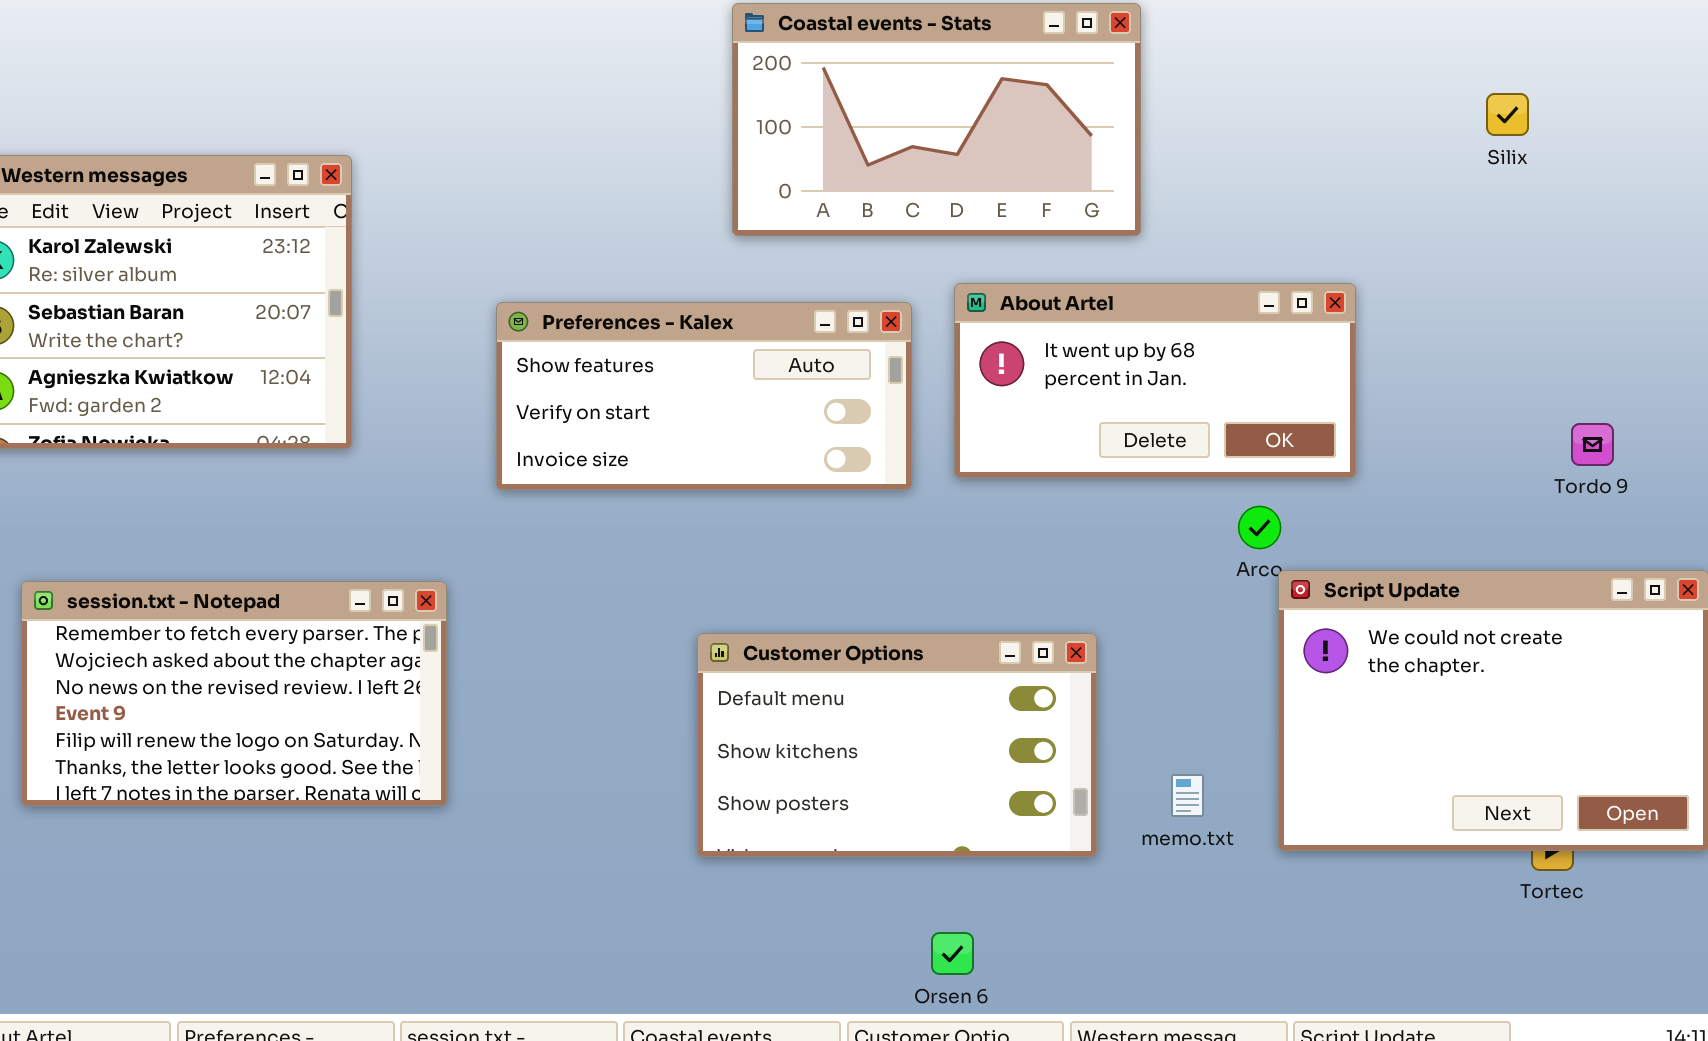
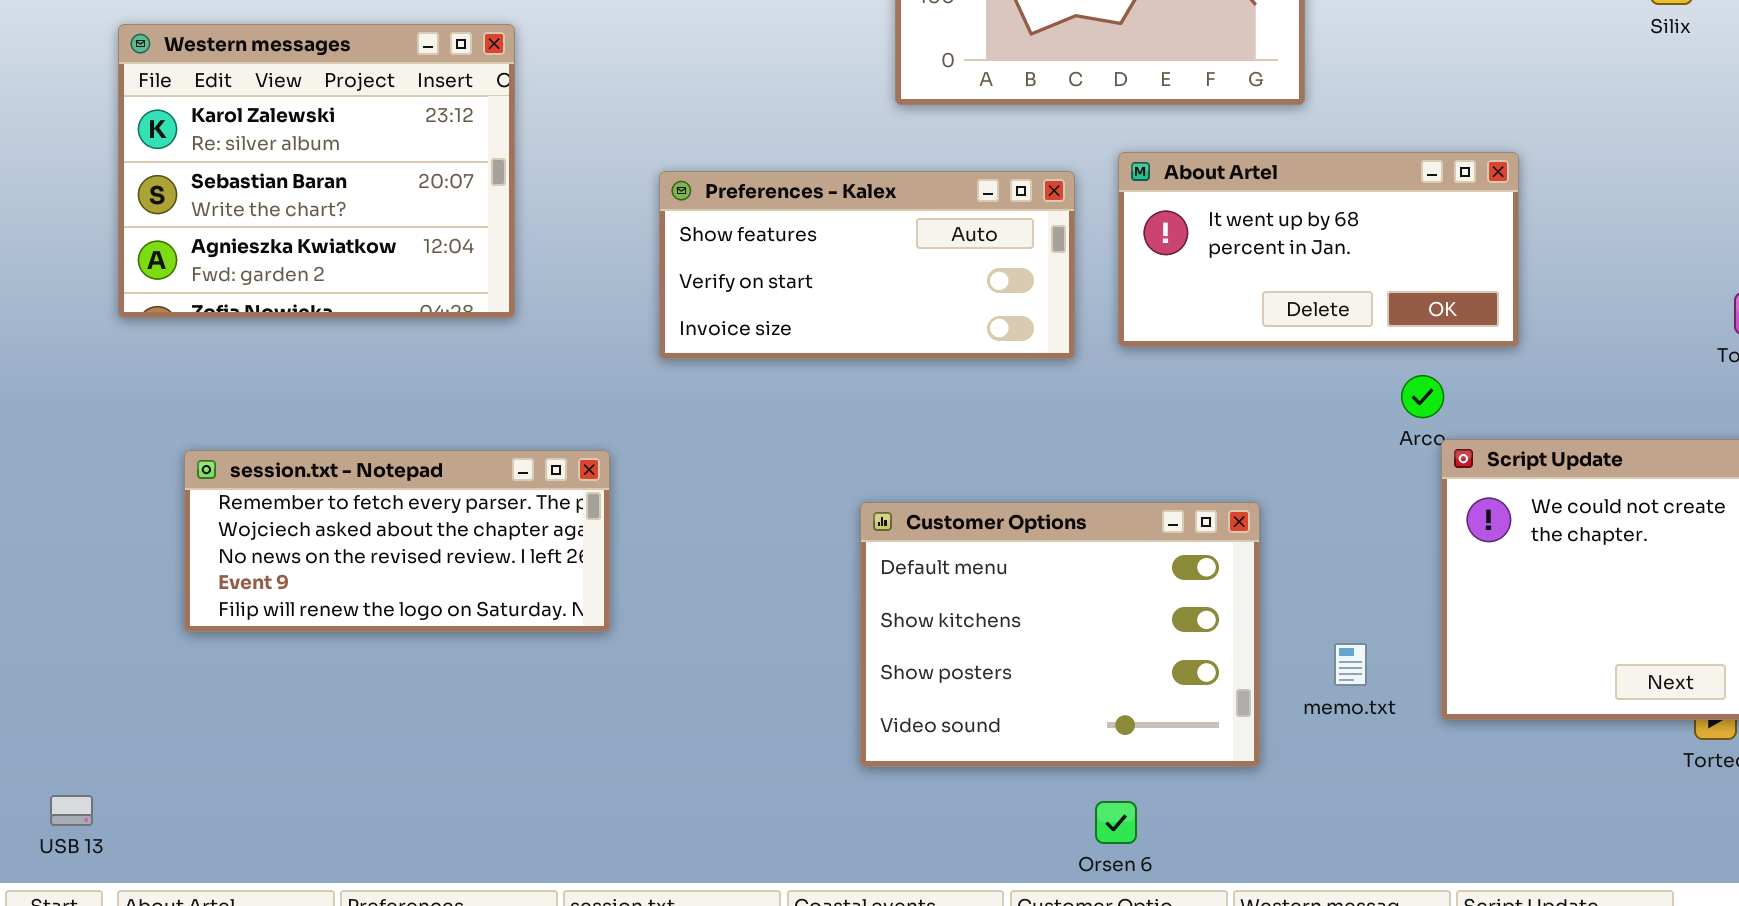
session.txt - Notepad: [21,581,447,806] -> [184,450,610,632], resized
Customer Options: [697,633,1097,857] -> [860,502,1260,767], resized

